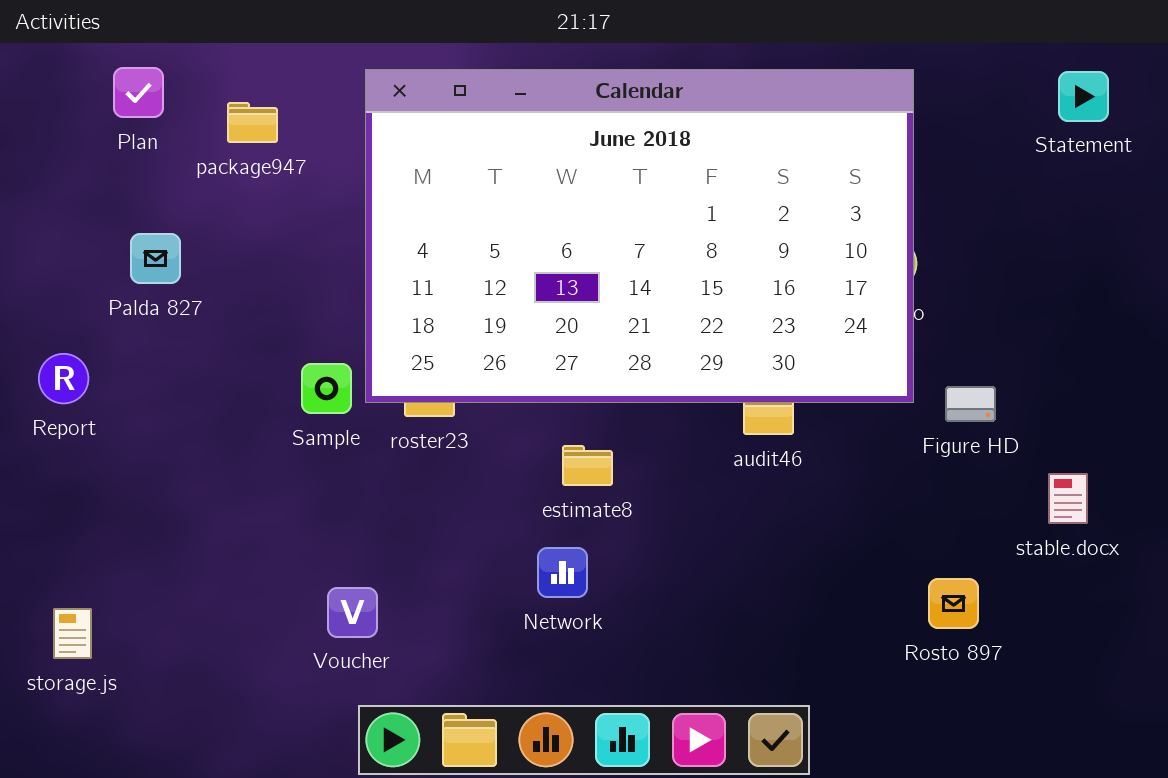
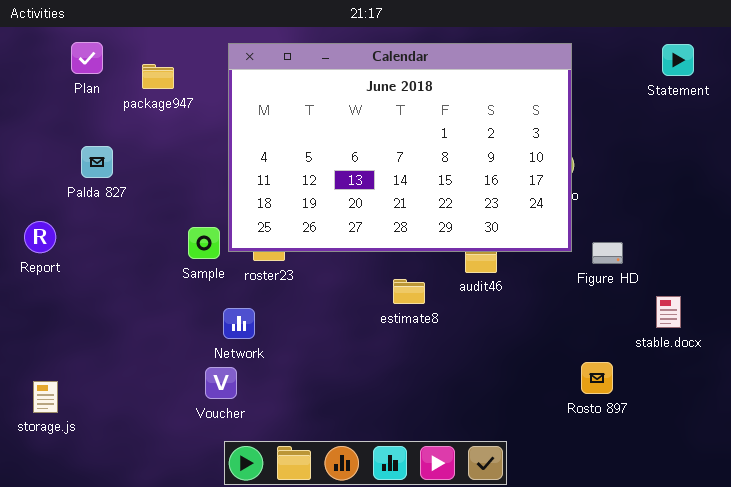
estimate8: [562,445,613,486] -> [393,279,425,304], moved
Network: [537,547,588,598] -> [223,308,255,339], moved

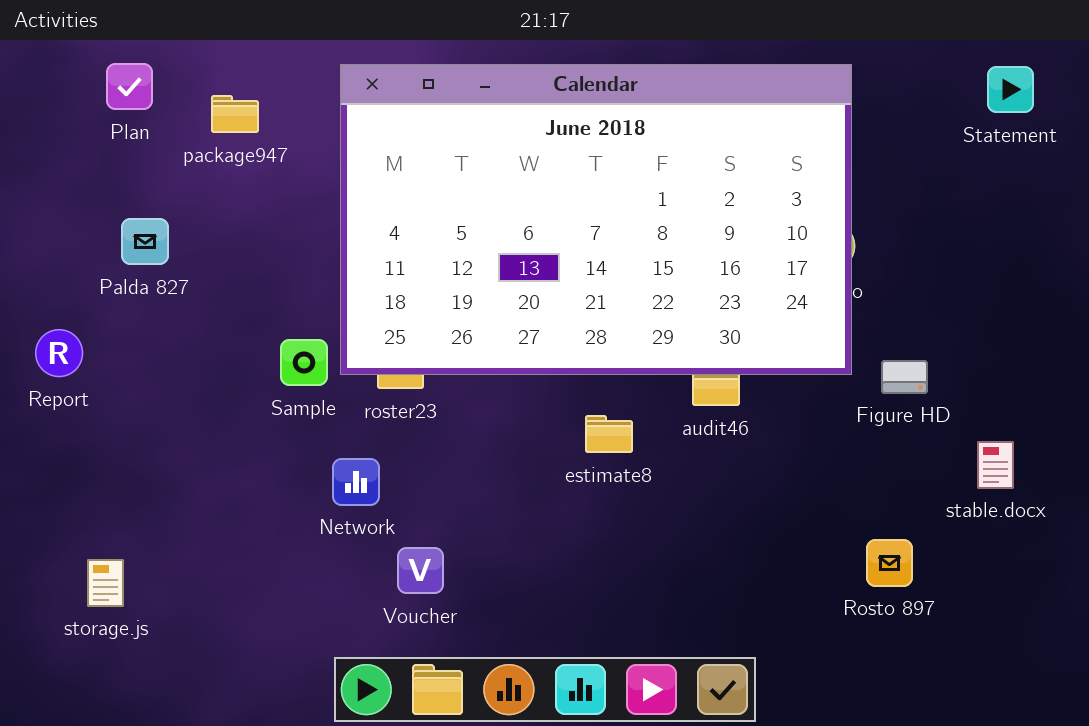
Voucher: [205,367,237,399] -> [397,547,444,594], moved
storage.js: [33,381,58,413] -> [87,559,124,607], moved

